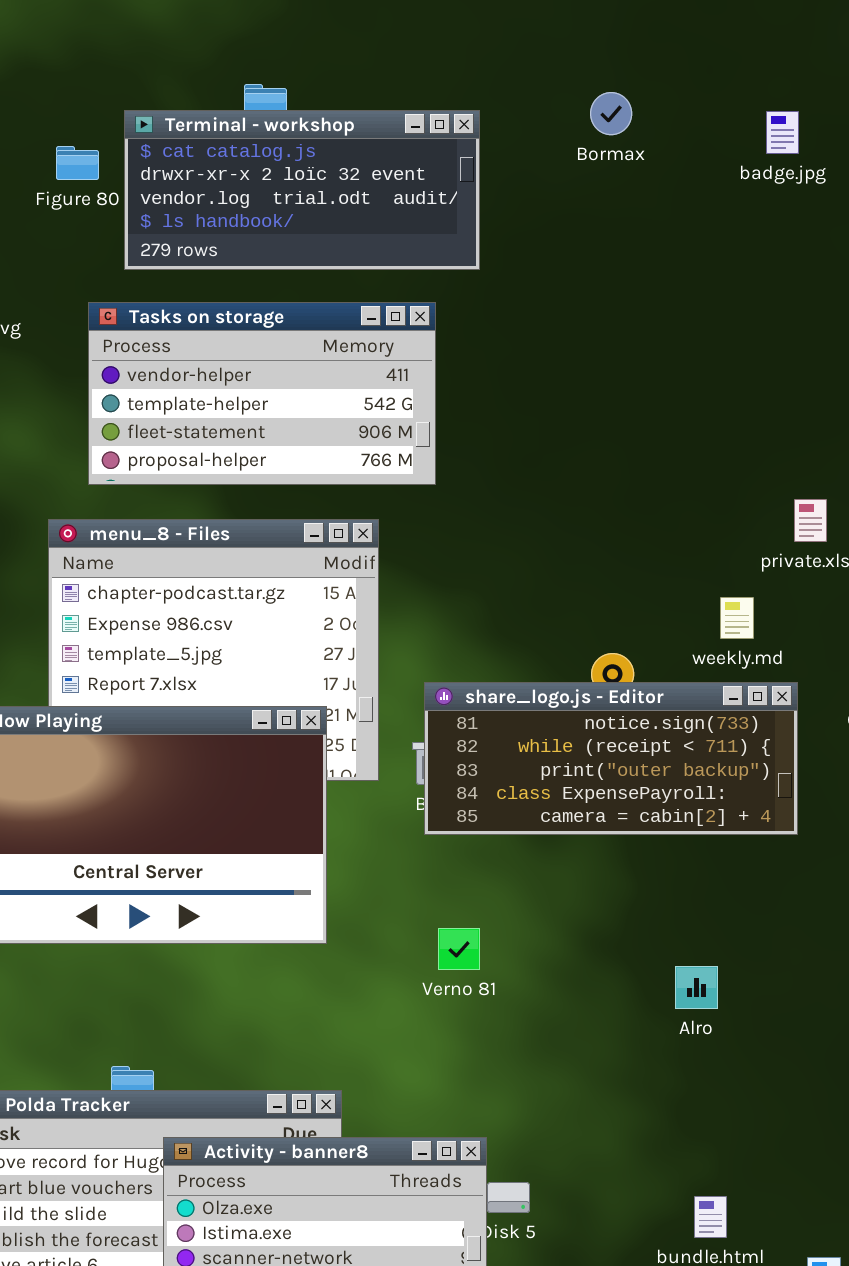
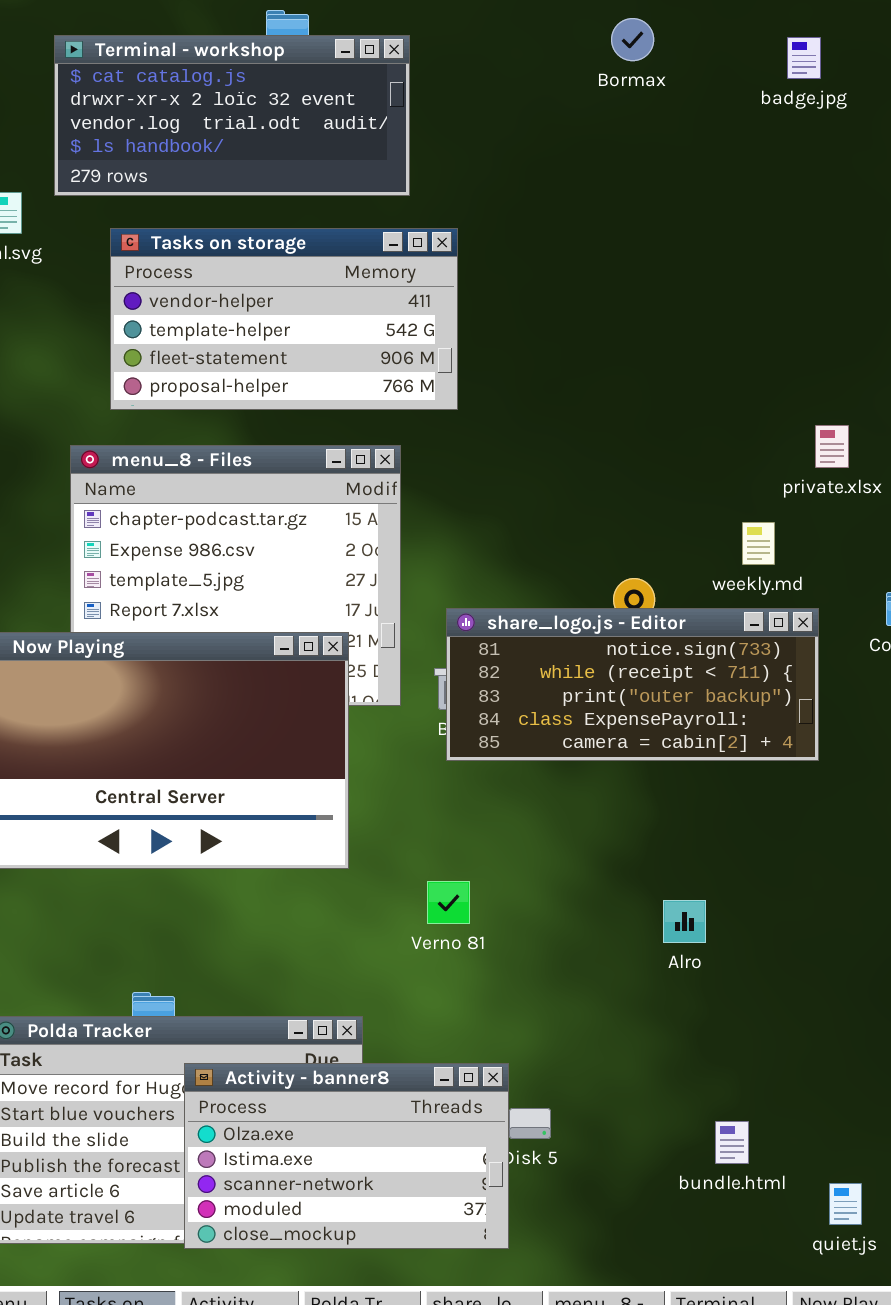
Terminal - workshop: [124,110,480,270] -> [54,35,410,196], moved
Verno 81: [438,928,480,970] -> [427,881,470,924], moved
Alro: [675,966,718,1009] -> [663,900,706,943], moved

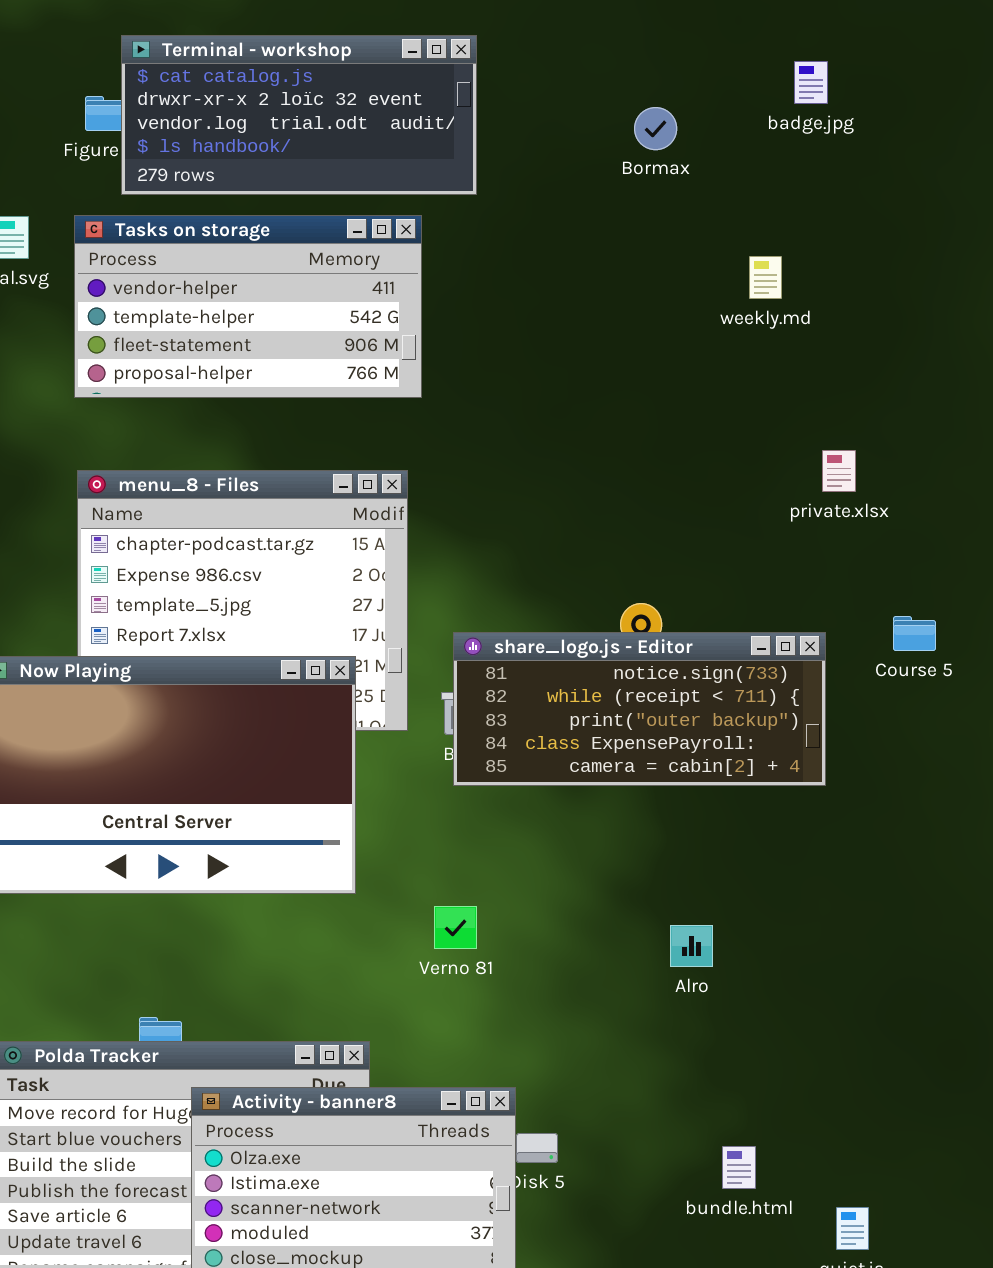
Bormax: [611,18,654,61] -> [634,107,677,150], moved
Terminal - workshop: [54,35,410,196] -> [121,35,477,195], moved
Tasks on storage: [110,228,458,410] -> [74,215,422,398], moved
weekly.md: [742,522,775,565] -> [749,256,782,299], moved

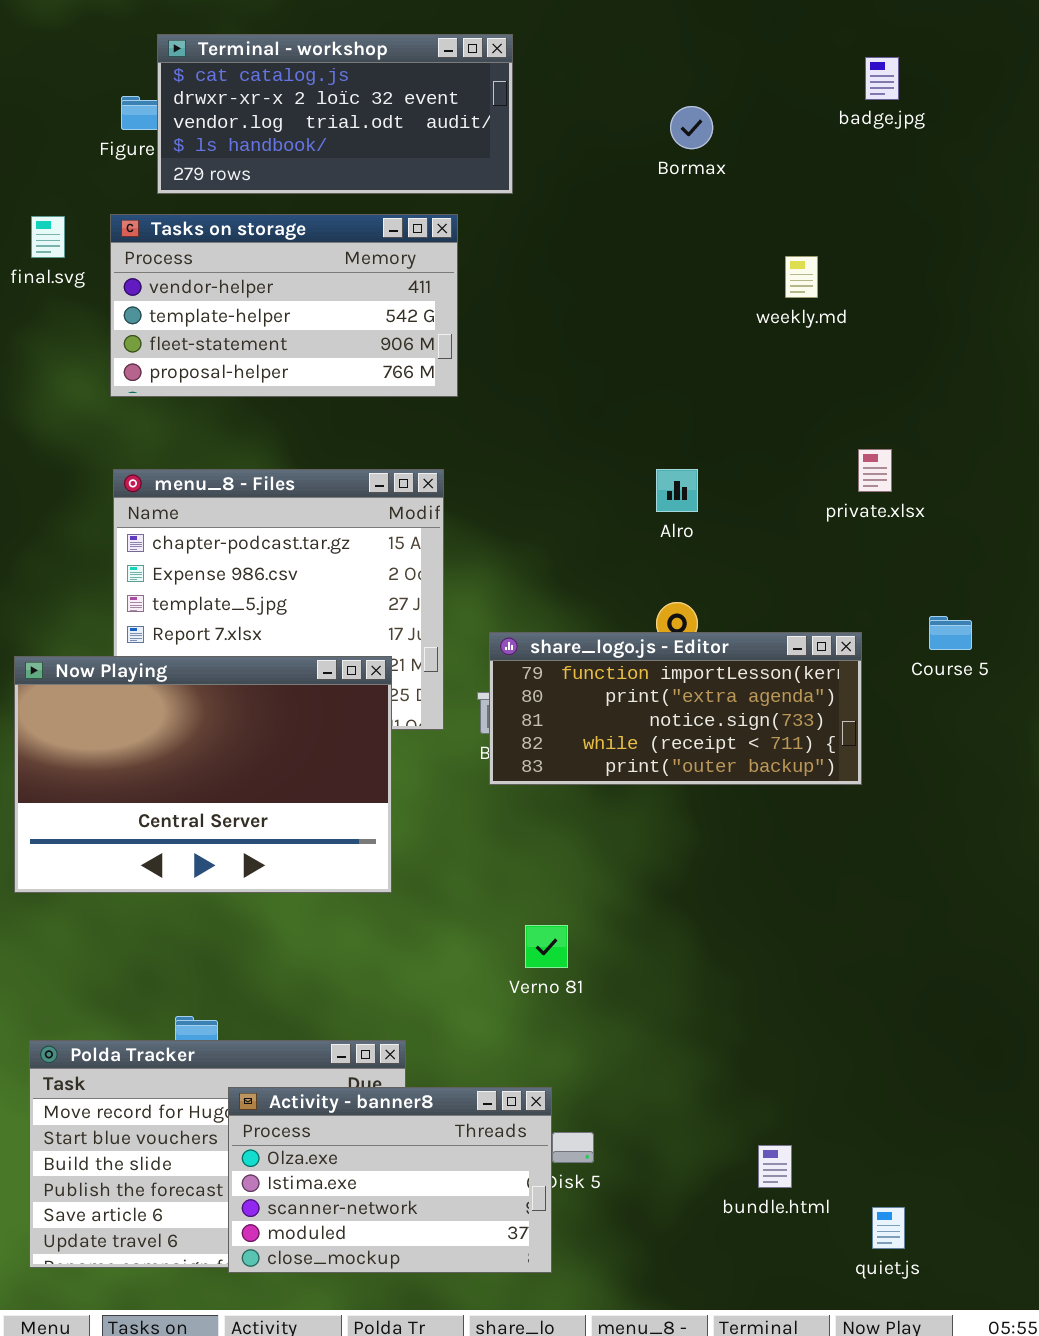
badge.jpg: [794,61,828,104] -> [865,57,899,100], moved
share_logo.js - Editor: [453,632,826,786] -> [489,632,862,785], scrolled up 2 rows
Verno 81: [434,906,477,949] -> [525,925,568,968], moved
Alro: [670,925,713,967] -> [656,469,698,512], moved

